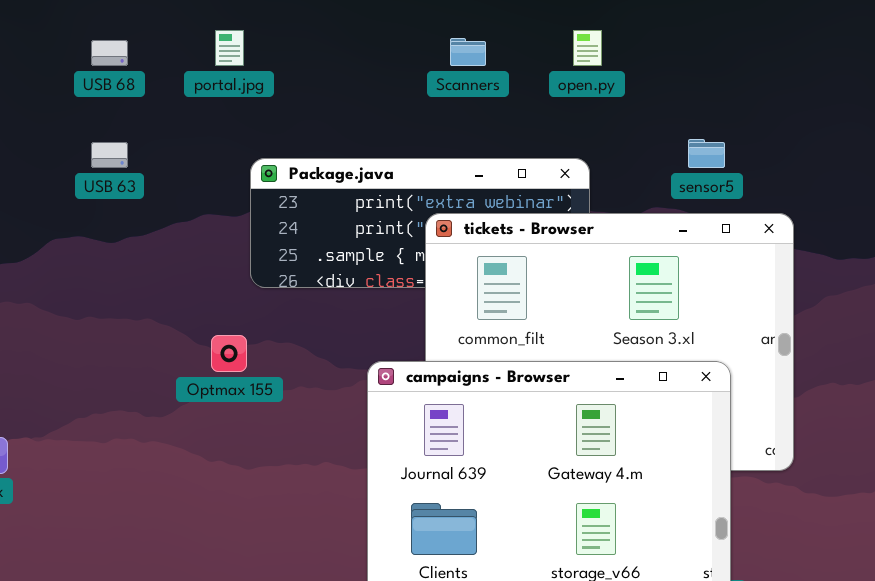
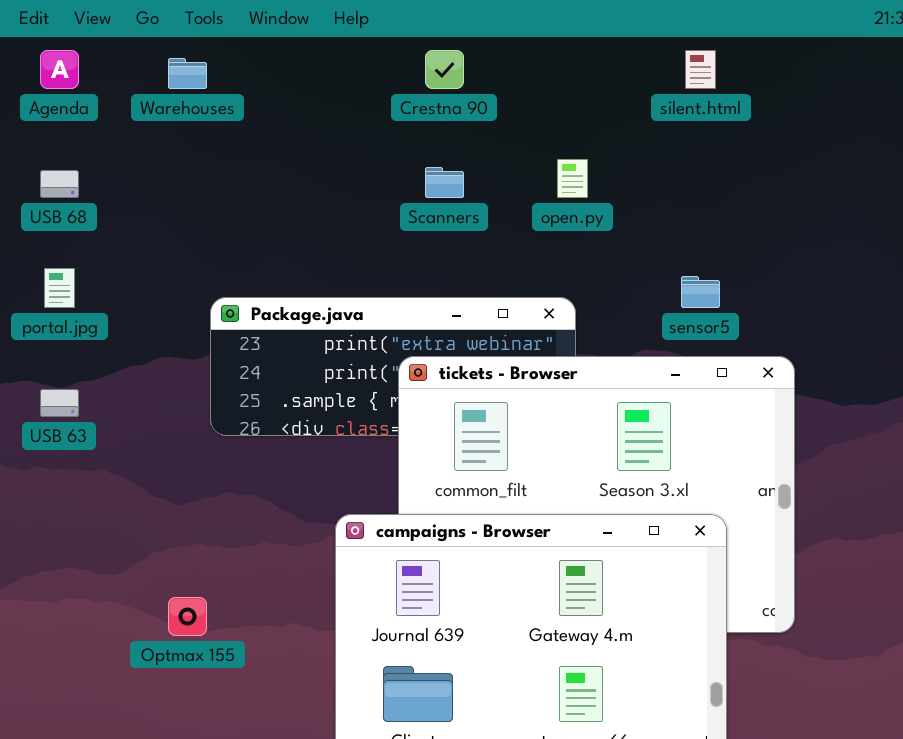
portal.jpg: [215,30,244,66] -> [44,268,75,308], moved
USB 63: [91,142,128,168] -> [40,389,79,417], moved
Optmax 155: [211,335,247,372] -> [168,597,207,636], moved

